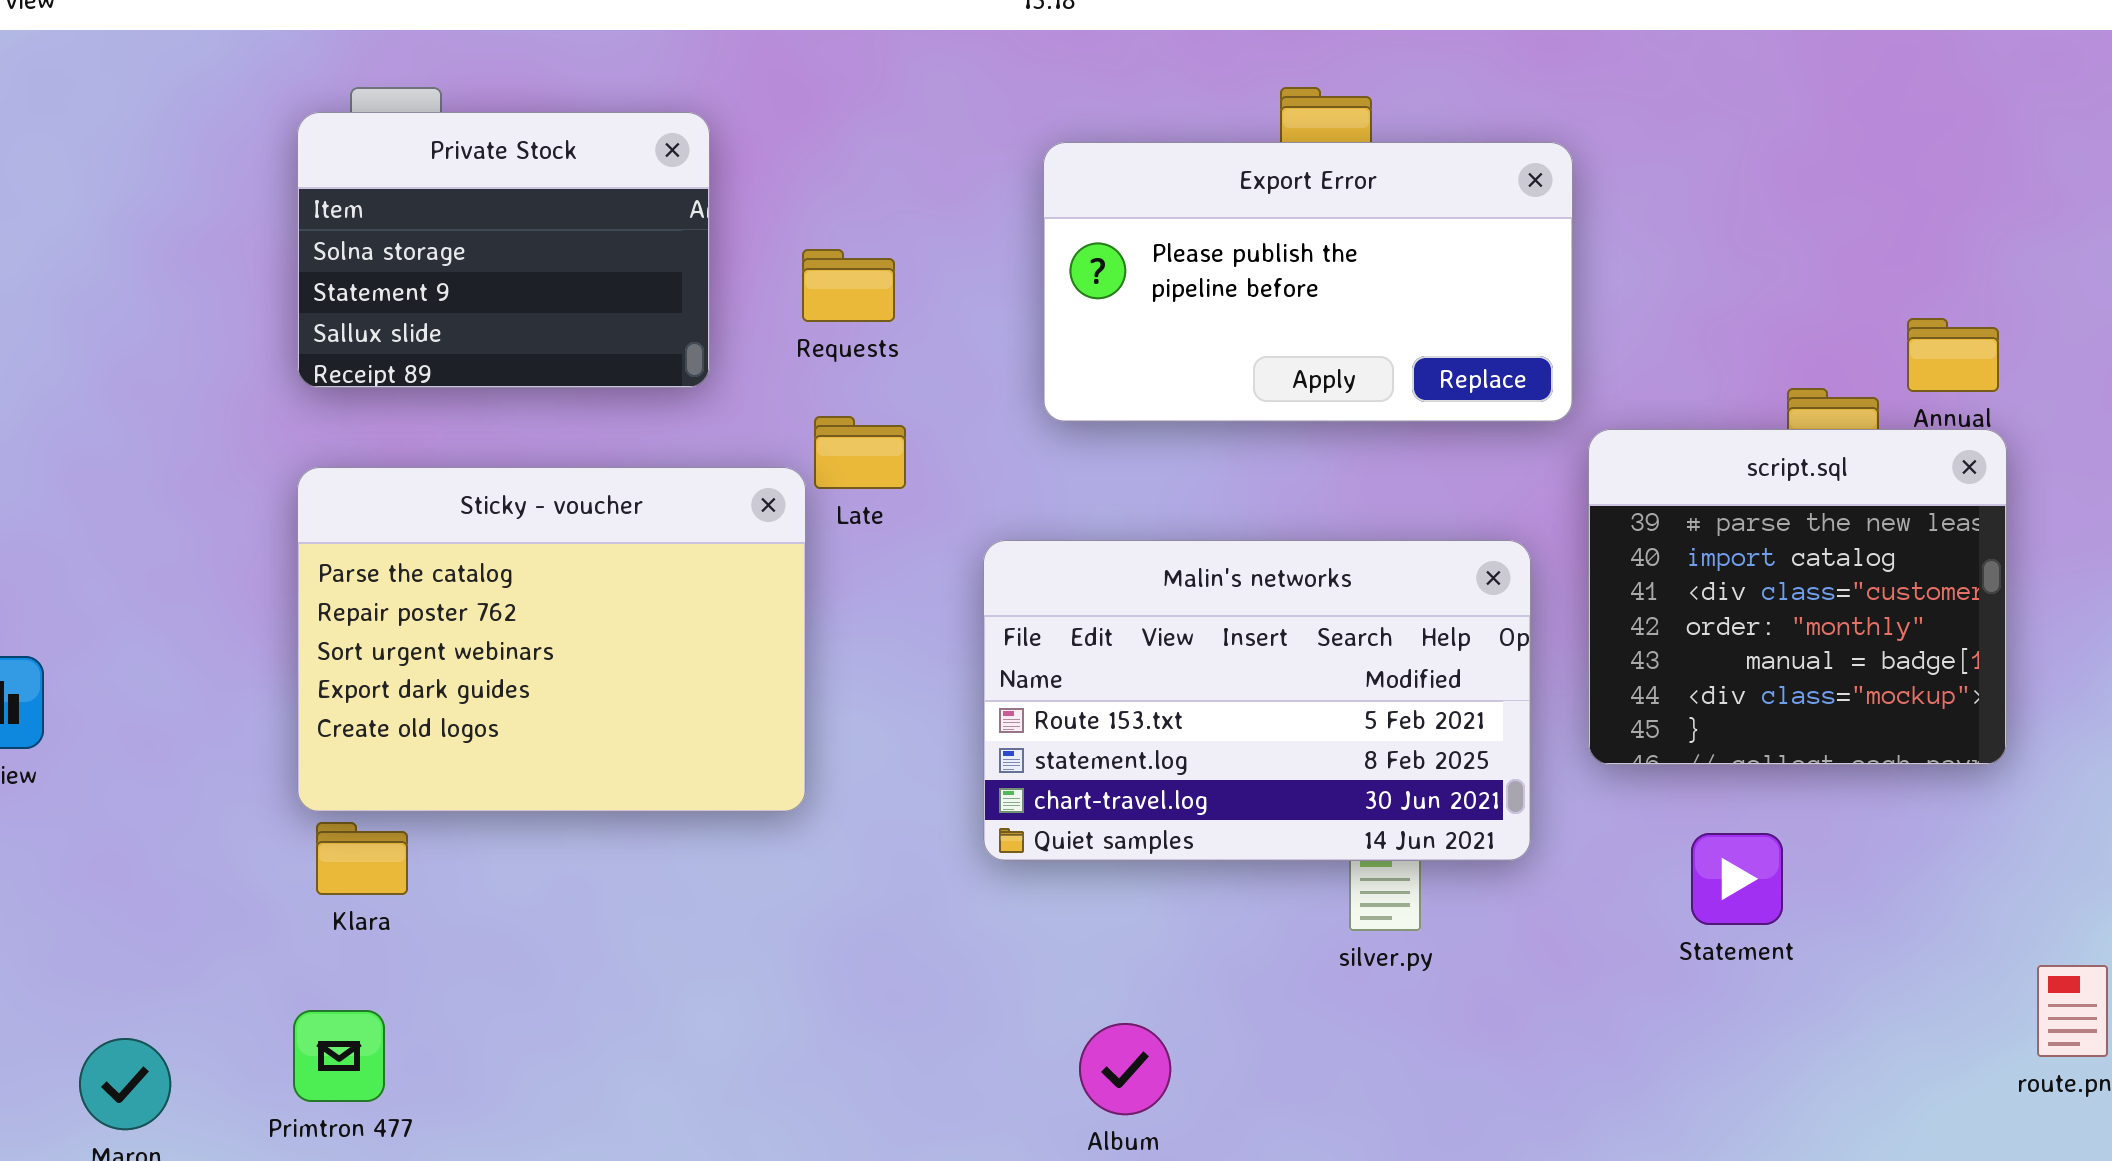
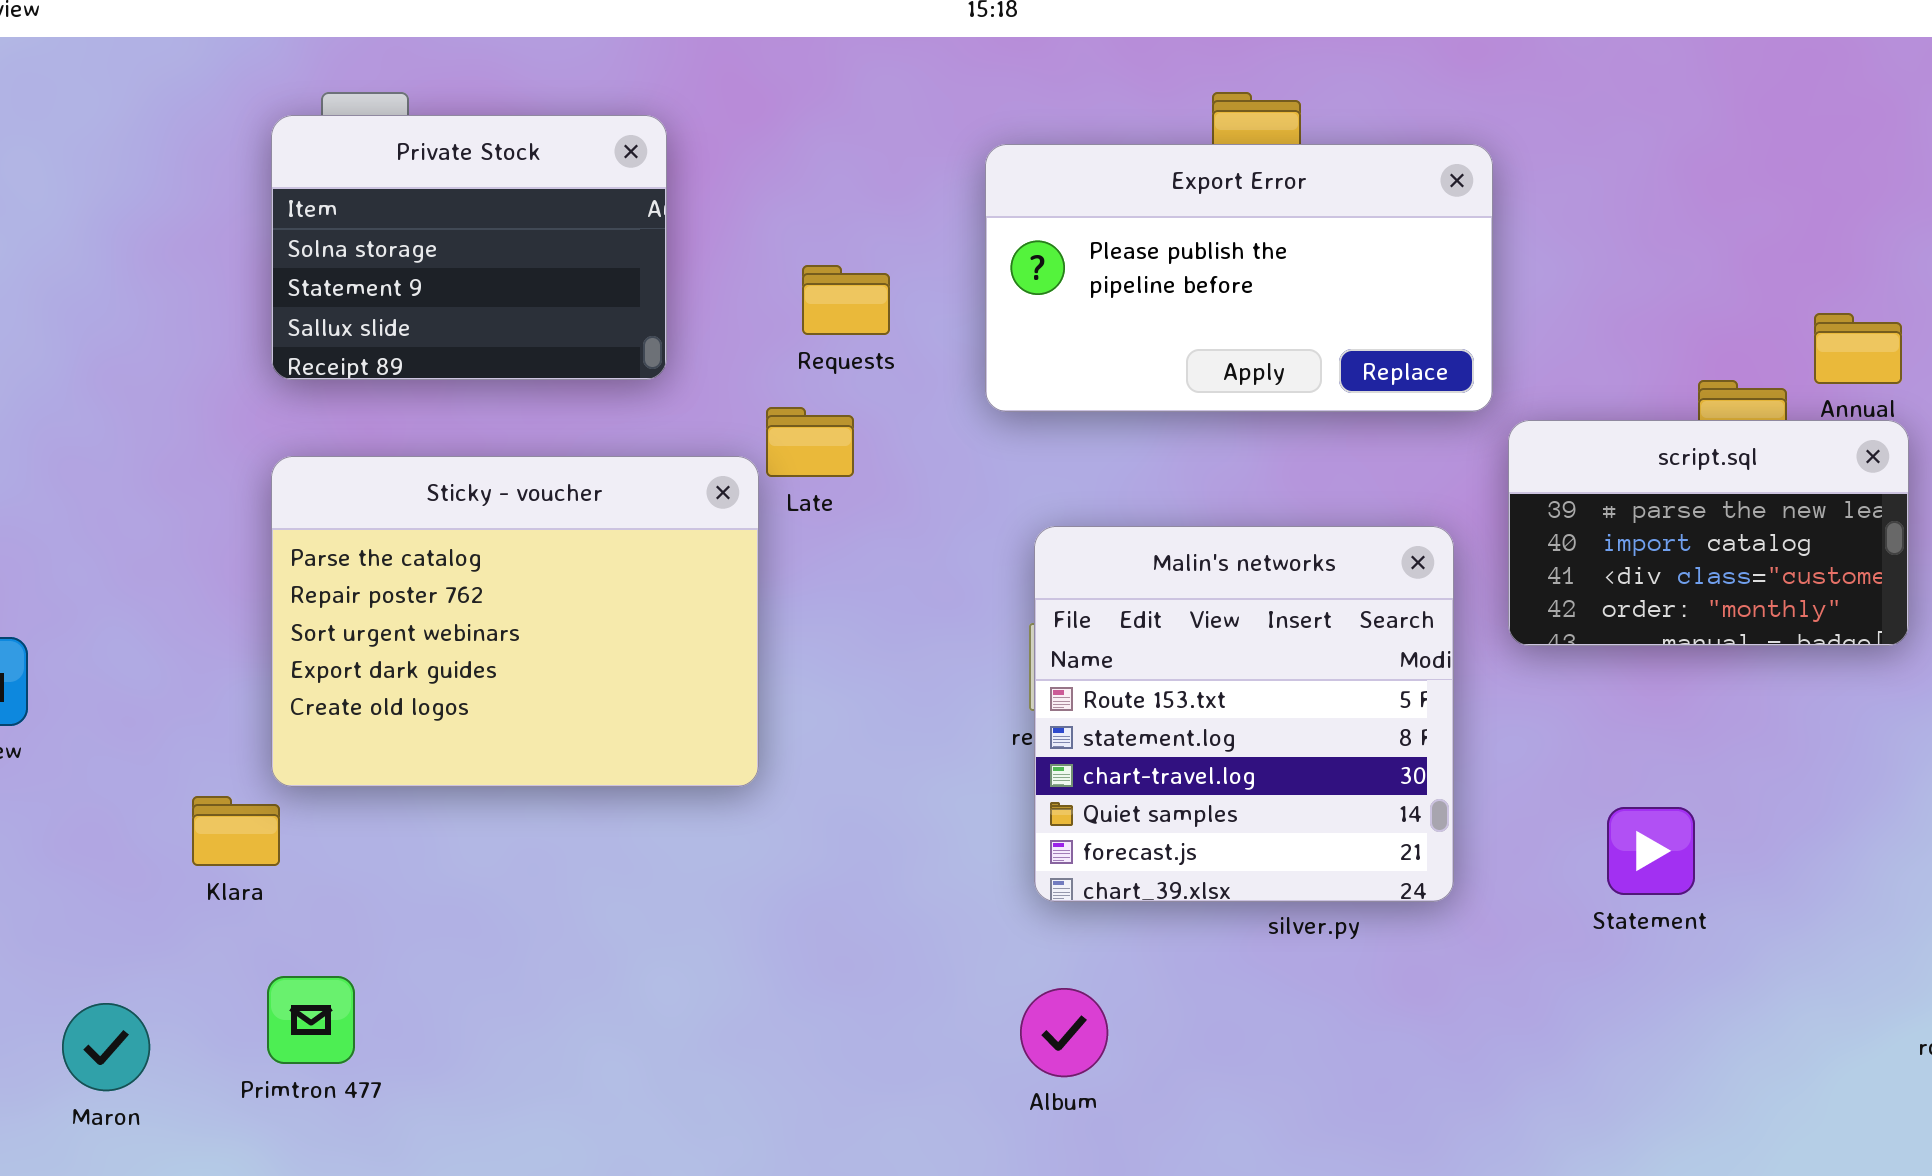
Requests: [802,249,895,322] -> [802,265,890,335], moved
script.sql: [1588,429,2007,765] -> [1508,420,1909,646], resized
Malin's networks: [983,540,1531,861] -> [1034,526,1454,902], resized
Klara: [316,822,408,895] -> [192,796,280,866], moved

